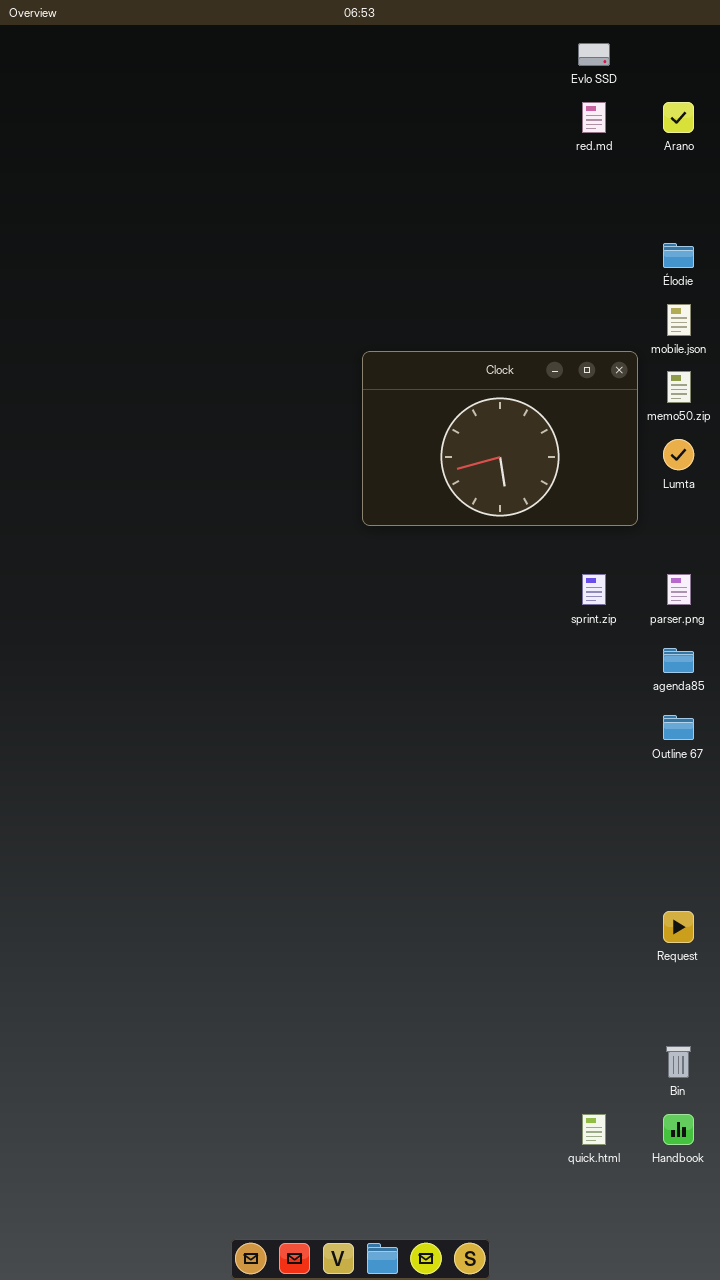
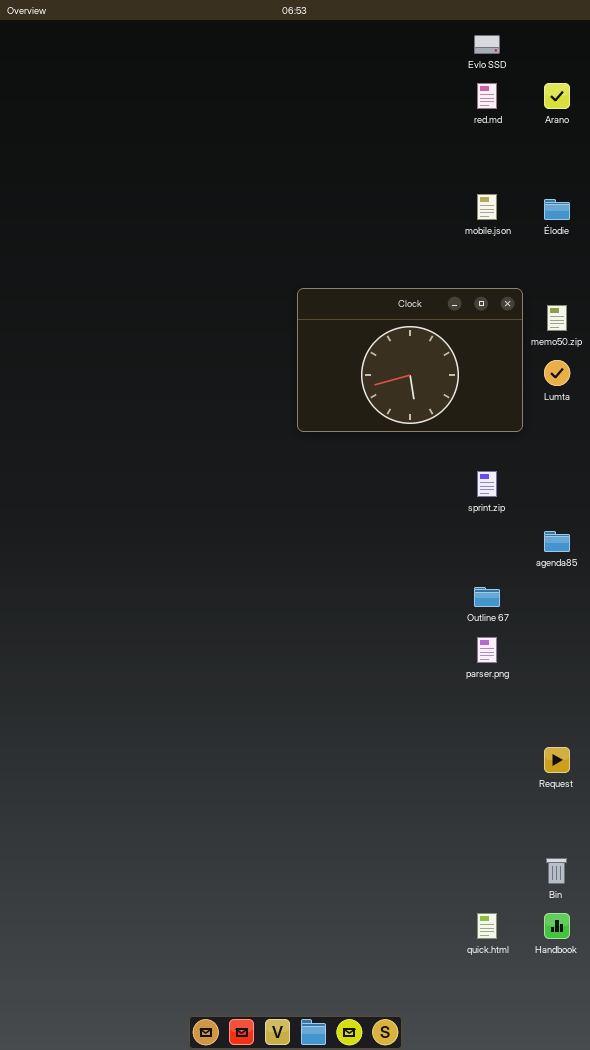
mobile.json: [667,304,691,336] -> [477,194,497,220], moved
parser.png: [667,574,691,605] -> [477,637,497,663], moved
Outline 67: [663,715,694,740] -> [474,587,500,607], moved

